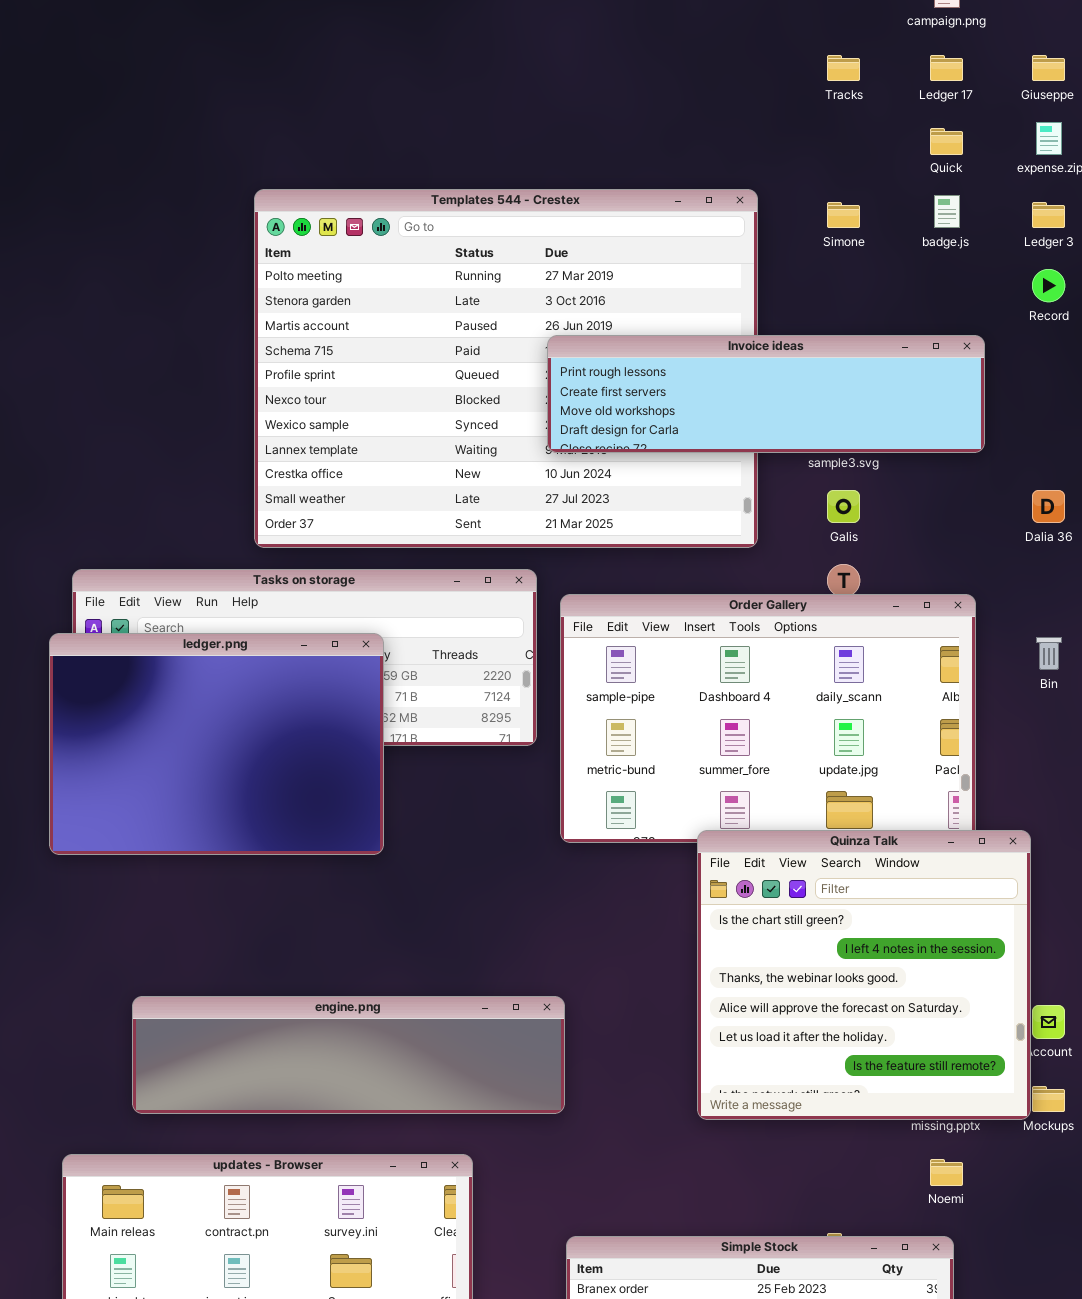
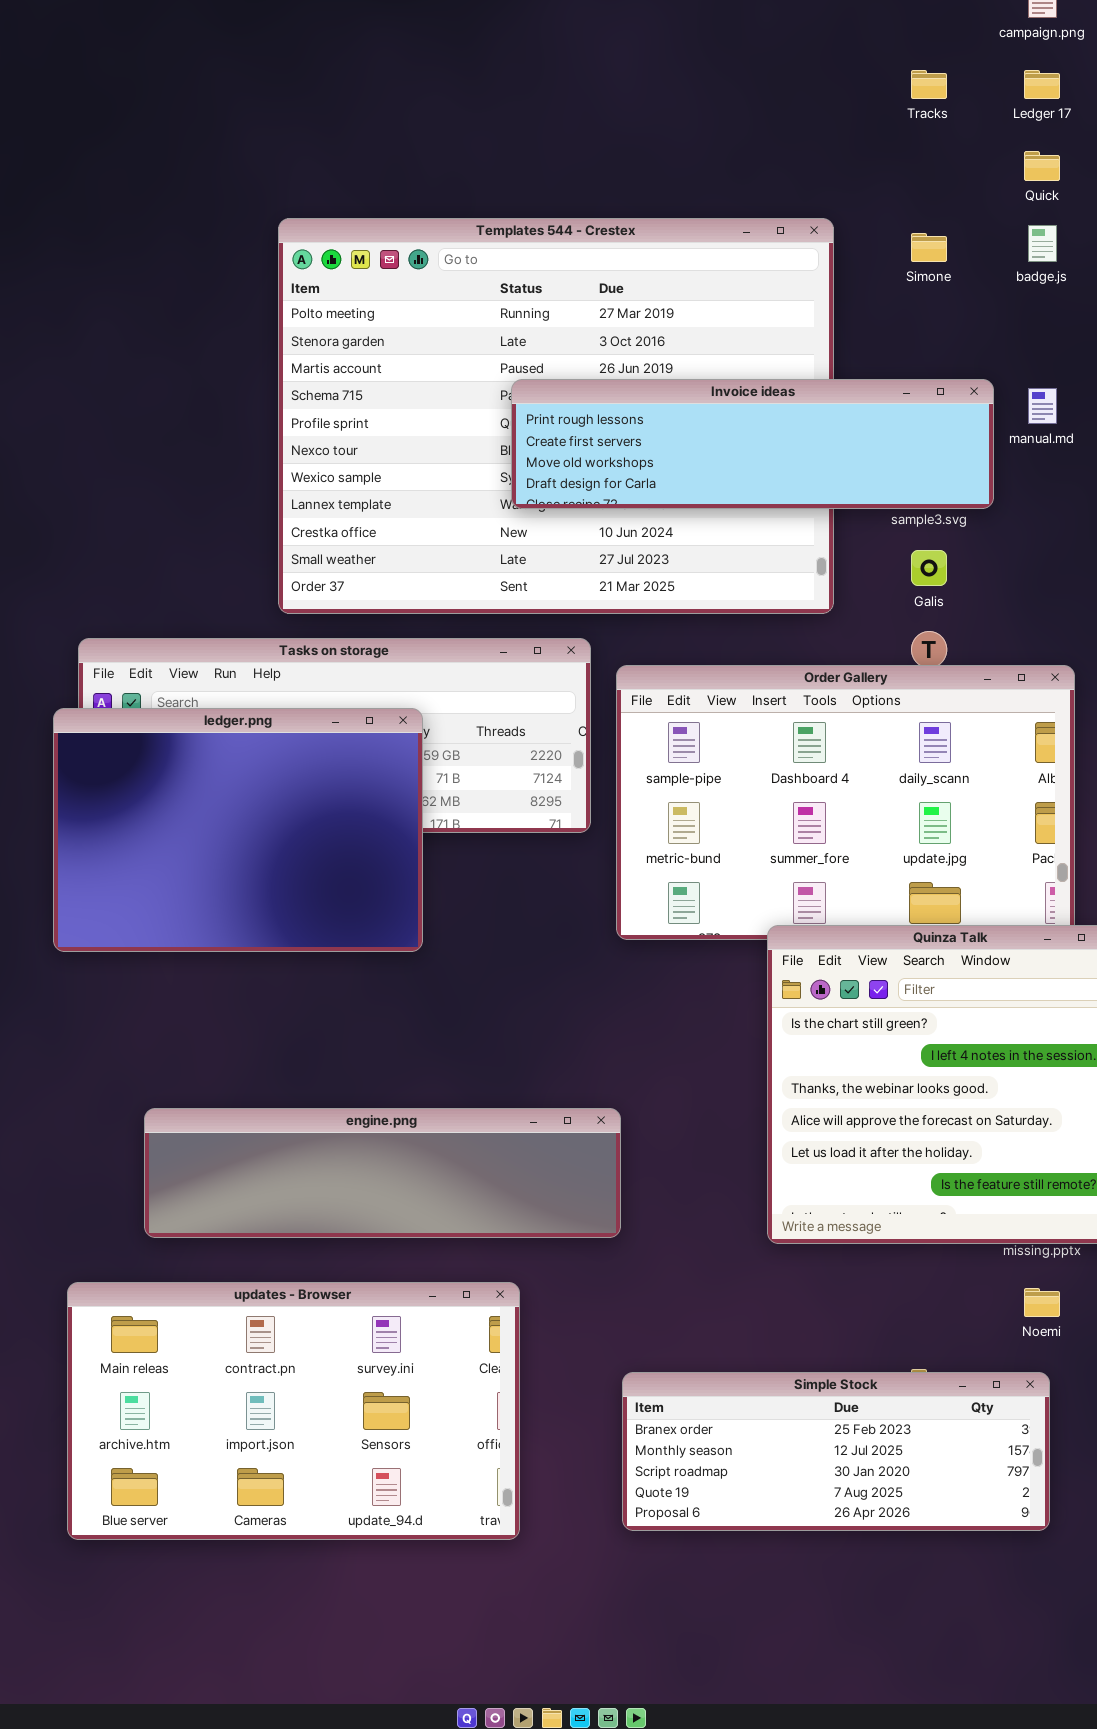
Invoice ideas: [547,335,985,453] -> [511,379,994,509], moved

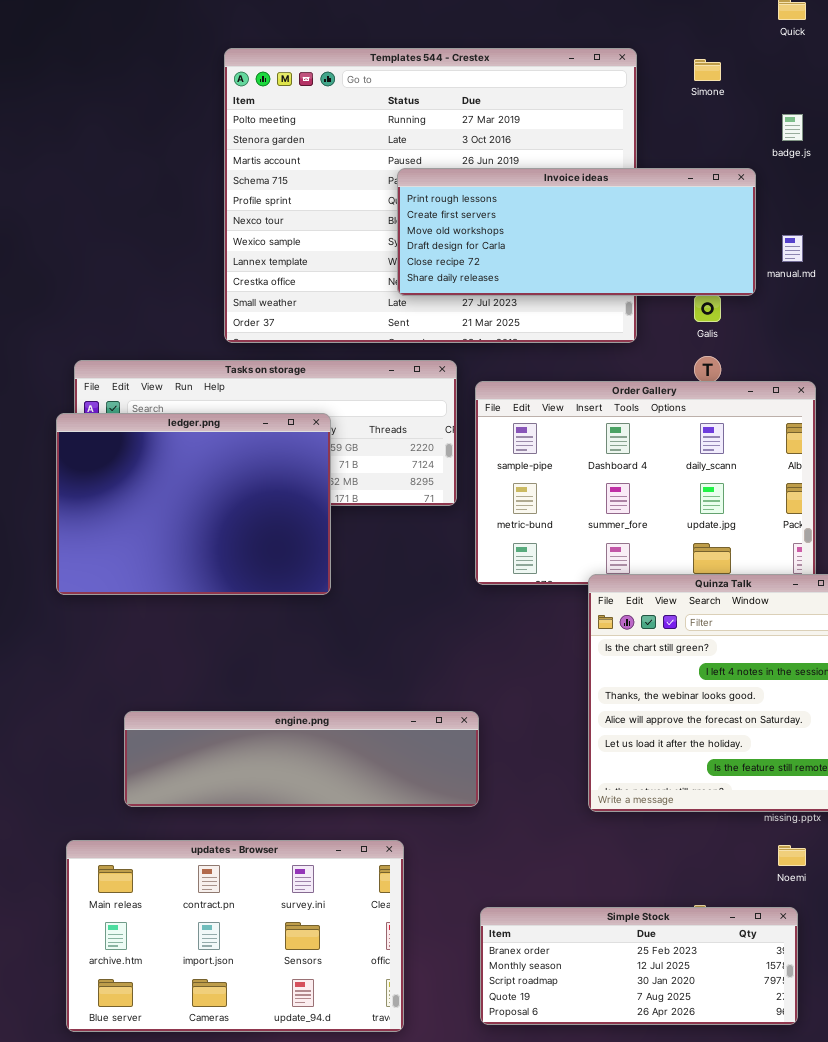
badge.js: [1028,225,1057,262] -> [782,114,803,141], moved
Invoice ideas: [511,379,994,509] -> [397,168,756,296], resized
manual.md: [1028,388,1057,424] -> [782,235,803,262], moved

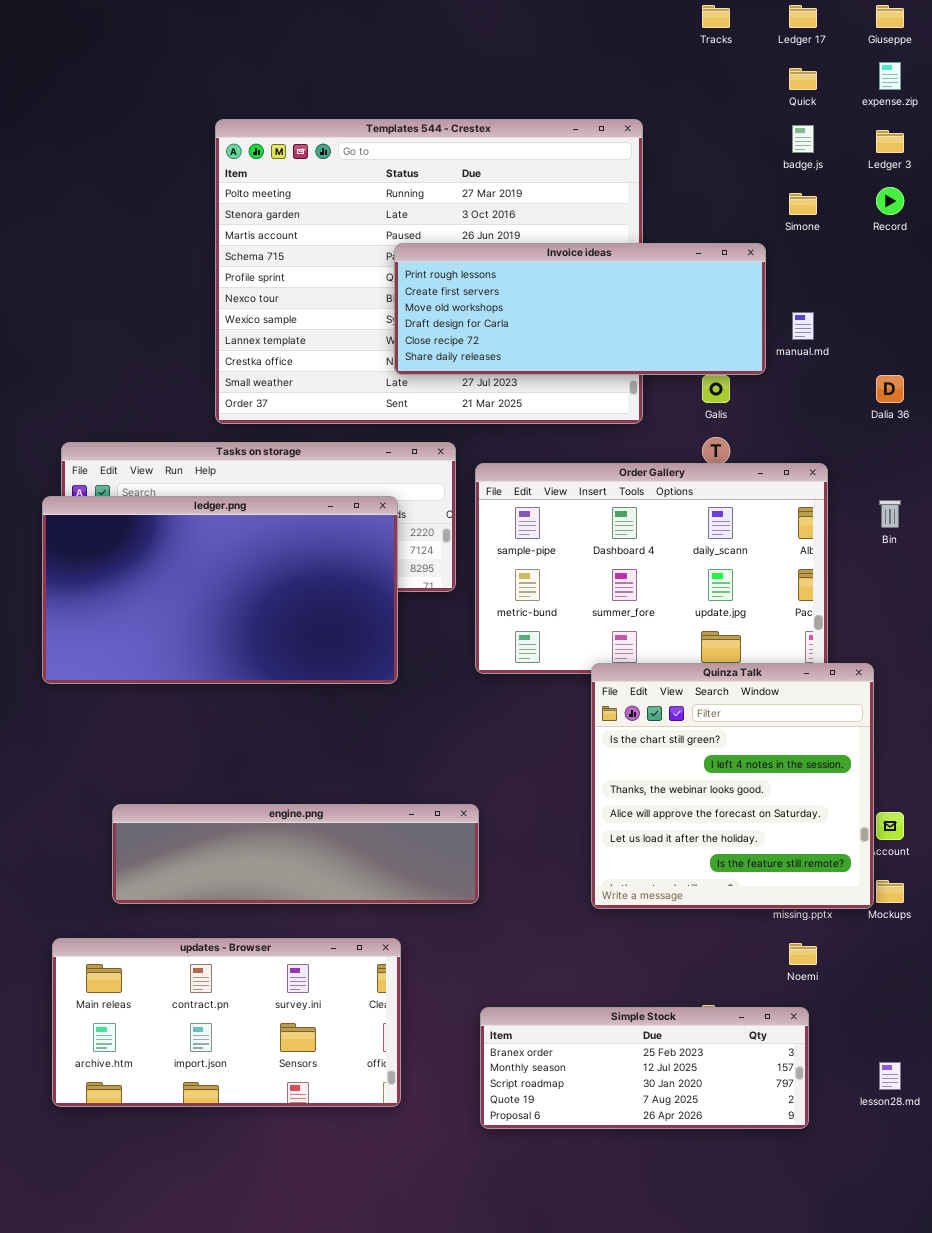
Simone: [694,59,721,81] -> [789,193,817,215], moved
badge.js: [782,114,803,141] -> [792,125,814,153], moved
ledger.png: [56,413,331,595] -> [42,496,398,684], resized
updates - Browser: [66,840,404,1032] -> [52,938,401,1107], resized

